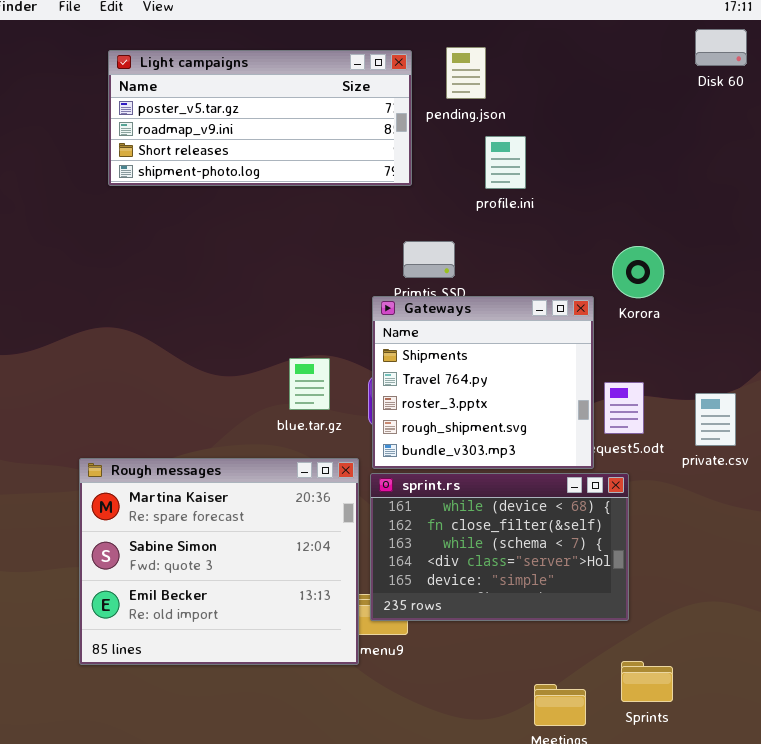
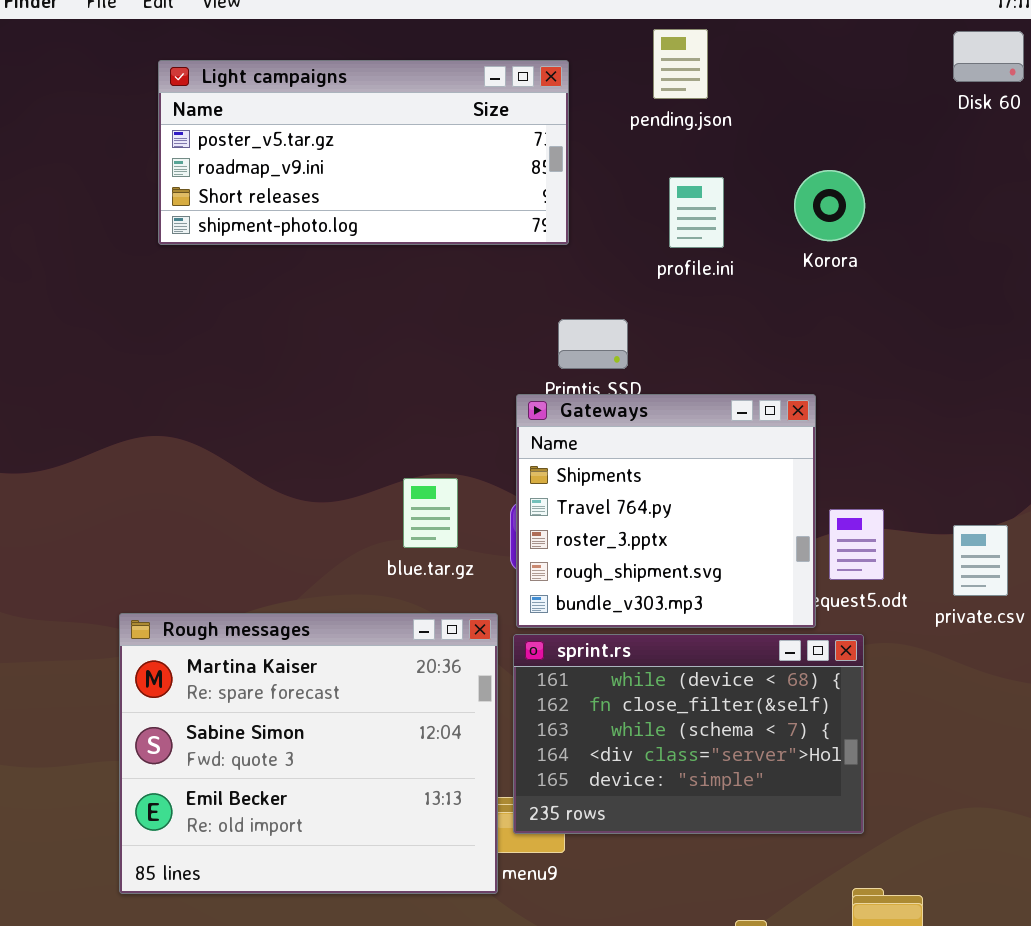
pending.json: [446,47,486,99] -> [653,29,708,99], moved
Korora: [612,246,664,298] -> [794,170,865,241], moved

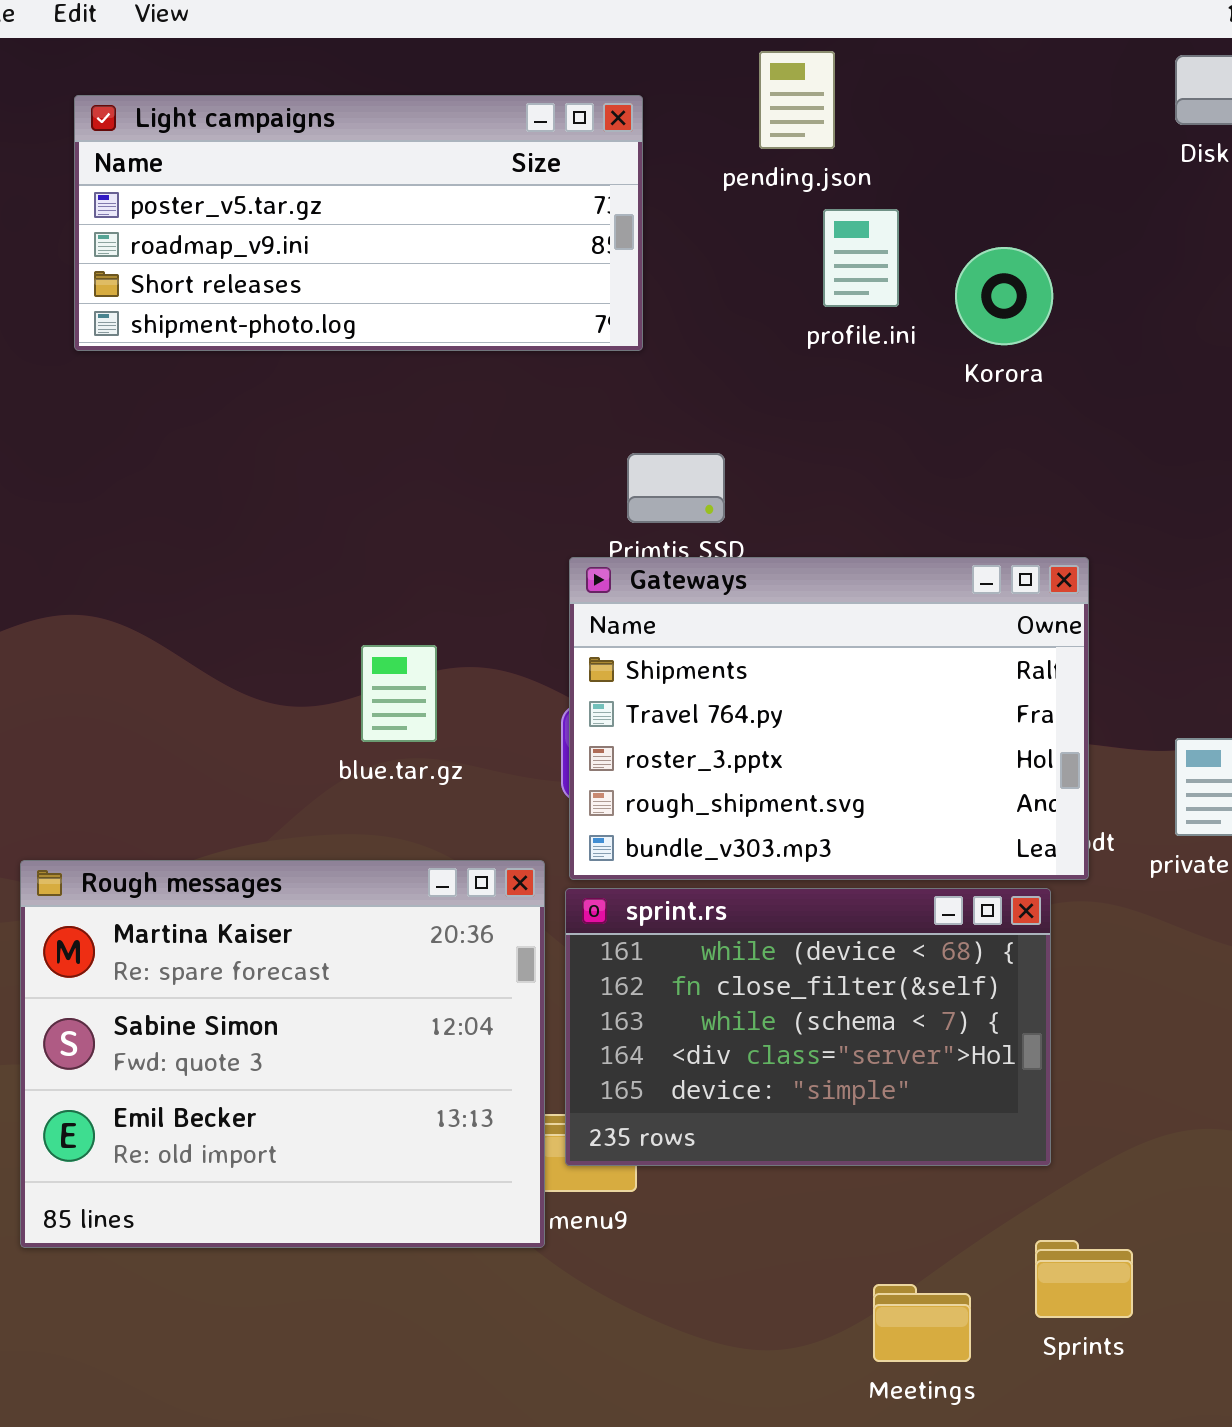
profile.ini: [669,177,724,248] -> [823,209,899,307], moved
Gateways: [516,394,816,628] -> [569,557,1089,880], resized
blue.tar.gz: [403,478,458,548] -> [361,645,437,742], moved

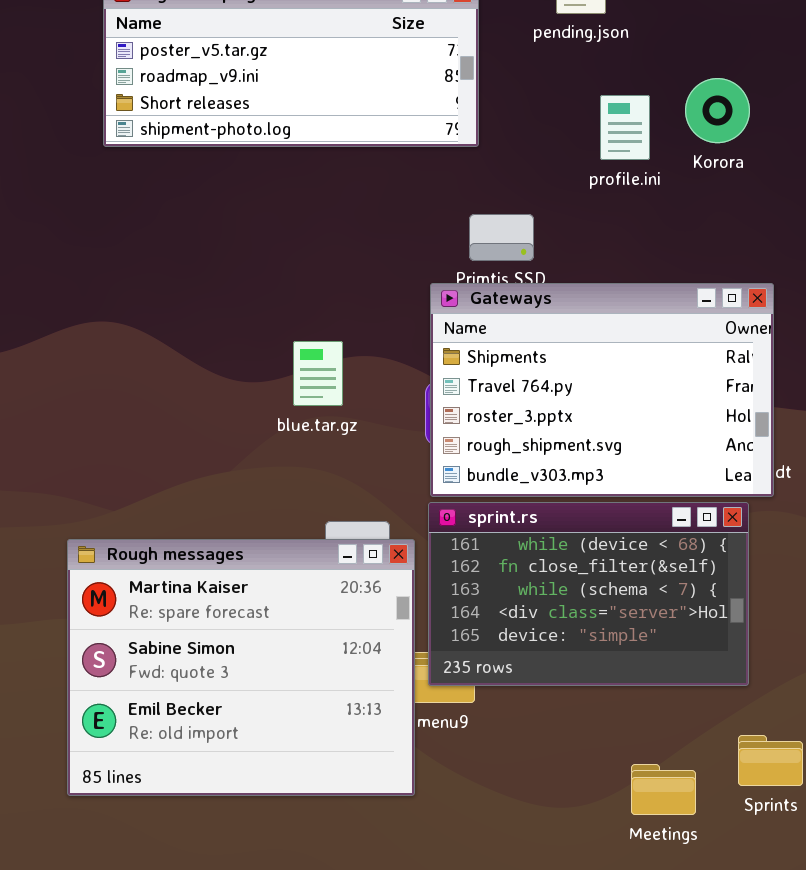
profile.ini: [823,209,899,307] -> [600,95,650,160], moved
Rough messages: [20,860,545,1248] -> [67,539,415,796], moved

